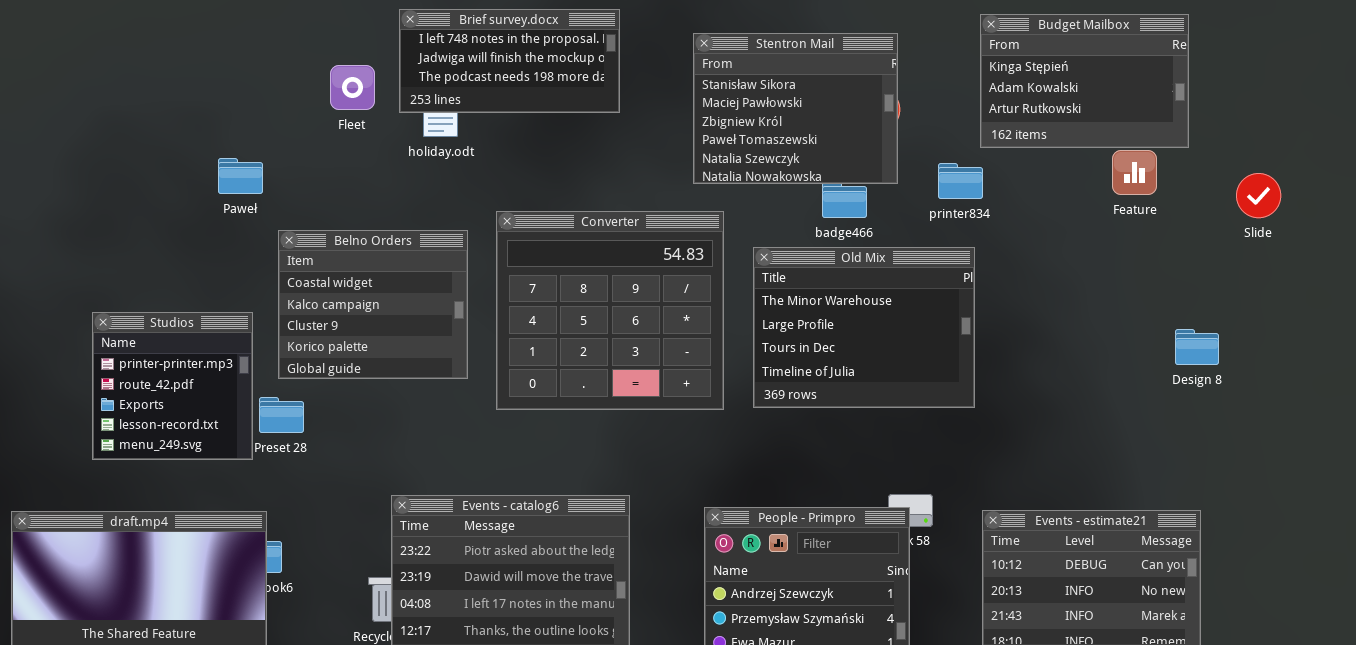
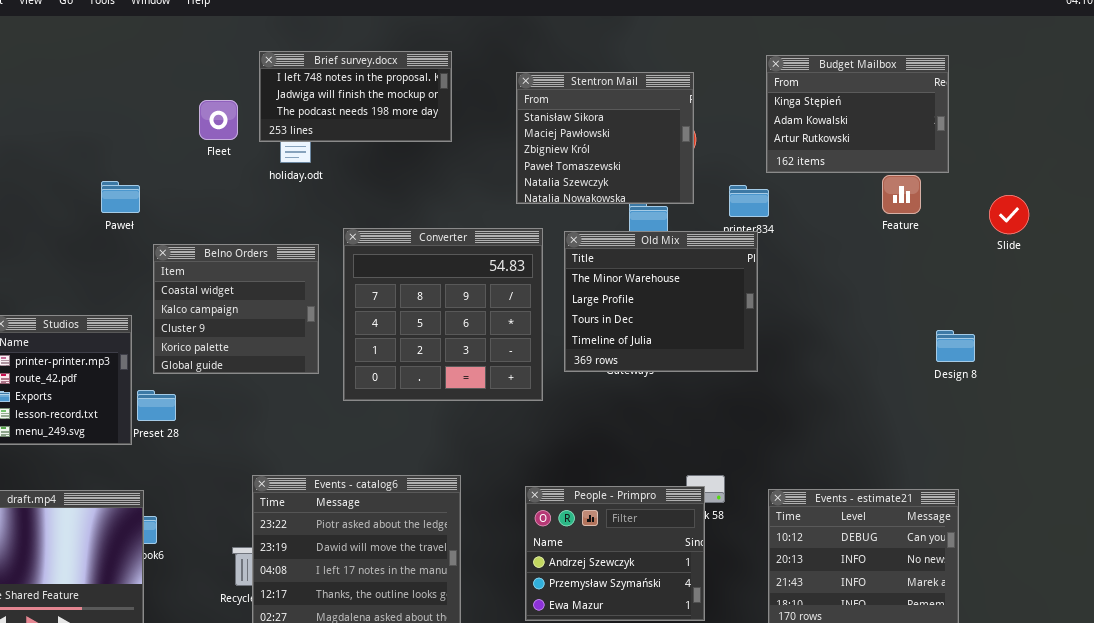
Old Mix: [753,247,975,408] -> [564,231,758,372], moved

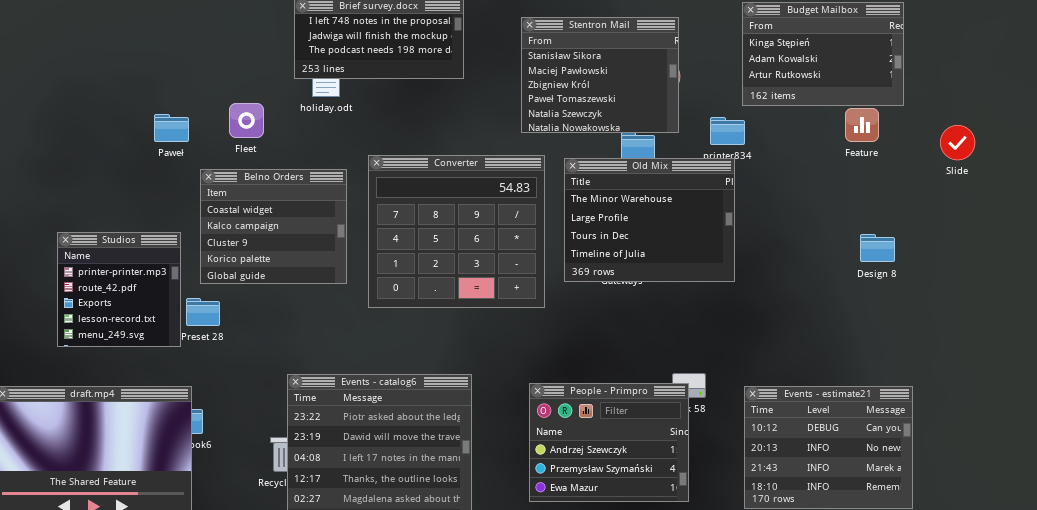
Fleet: [199,100,238,140] -> [229,103,264,138], moved
Design 8: [936,330,975,362] -> [860,234,895,262], moved

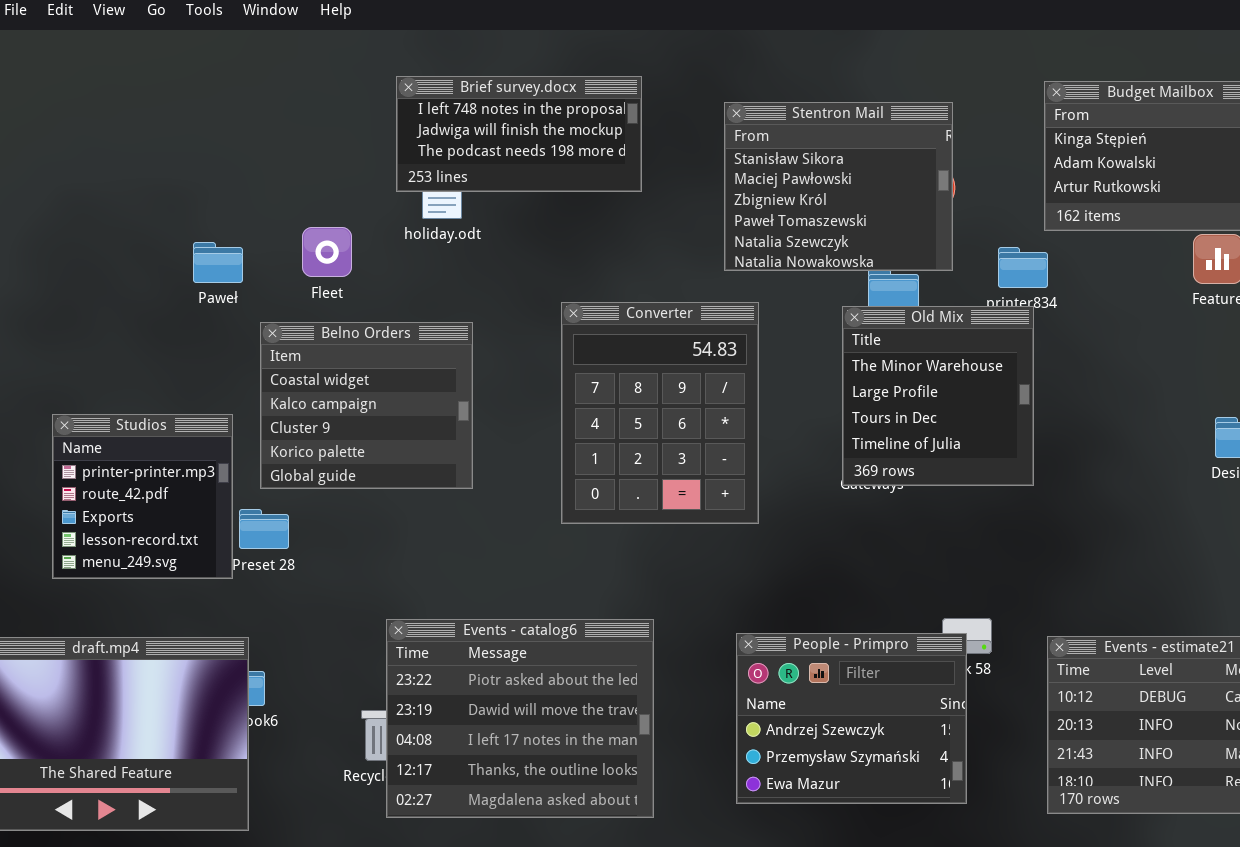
Converter: [368,155,545,308] -> [561,302,759,524], resized
Old Mix: [564,158,735,282] -> [842,306,1034,486], resized

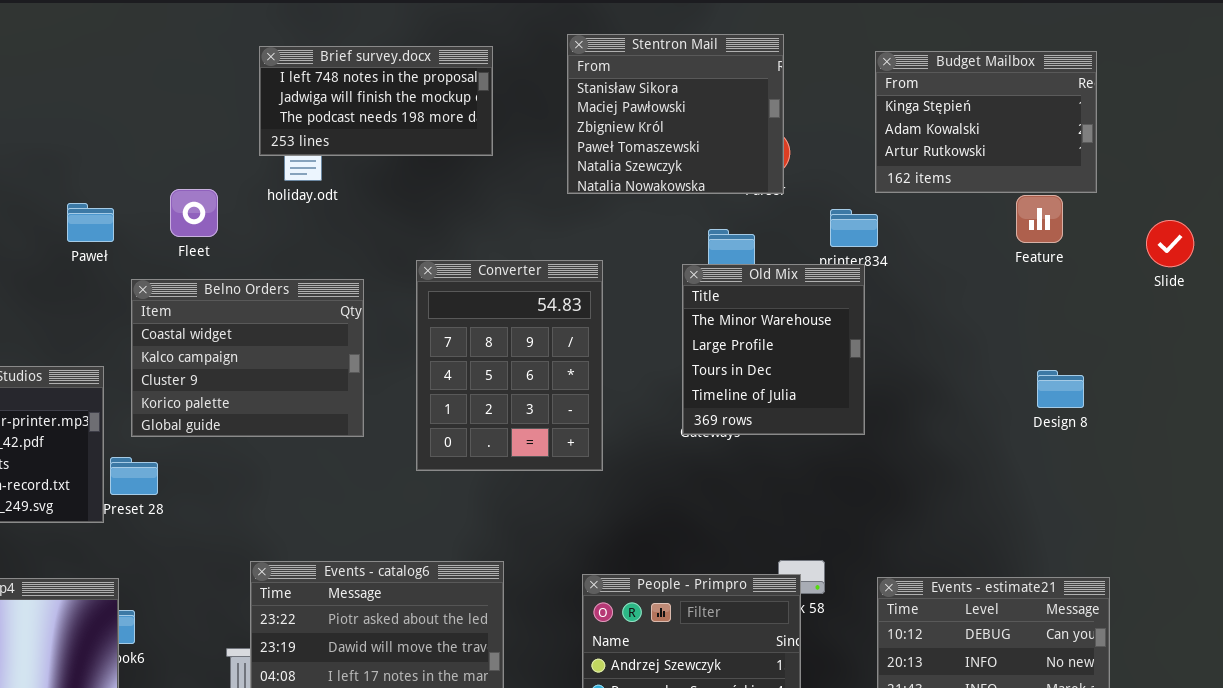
Stentron Mail: [724,102,953,271] -> [567,34,784,194], moved
Belno Orders: [260,322,473,489] -> [131,279,364,437], resized

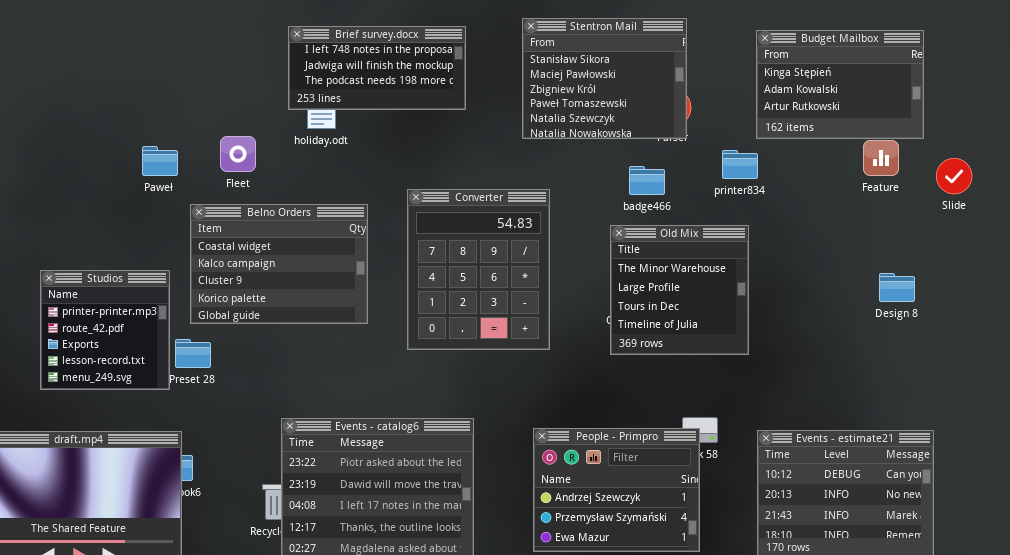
Slide: [1146,220,1194,267] -> [936,158,972,194], moved
Old Mix: [682,264,865,435] -> [610,225,749,355], moved

